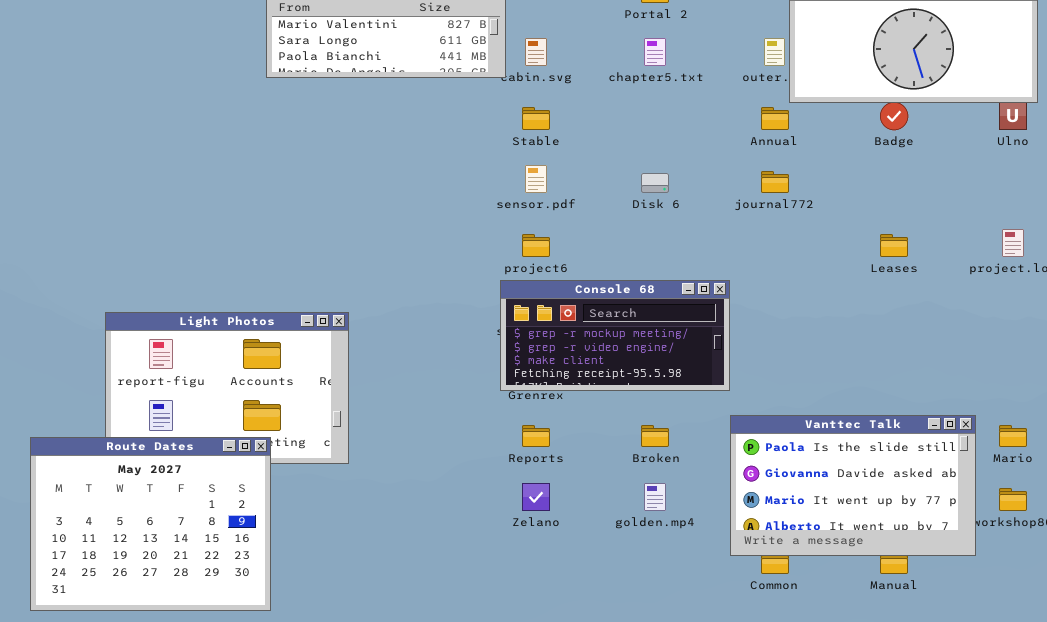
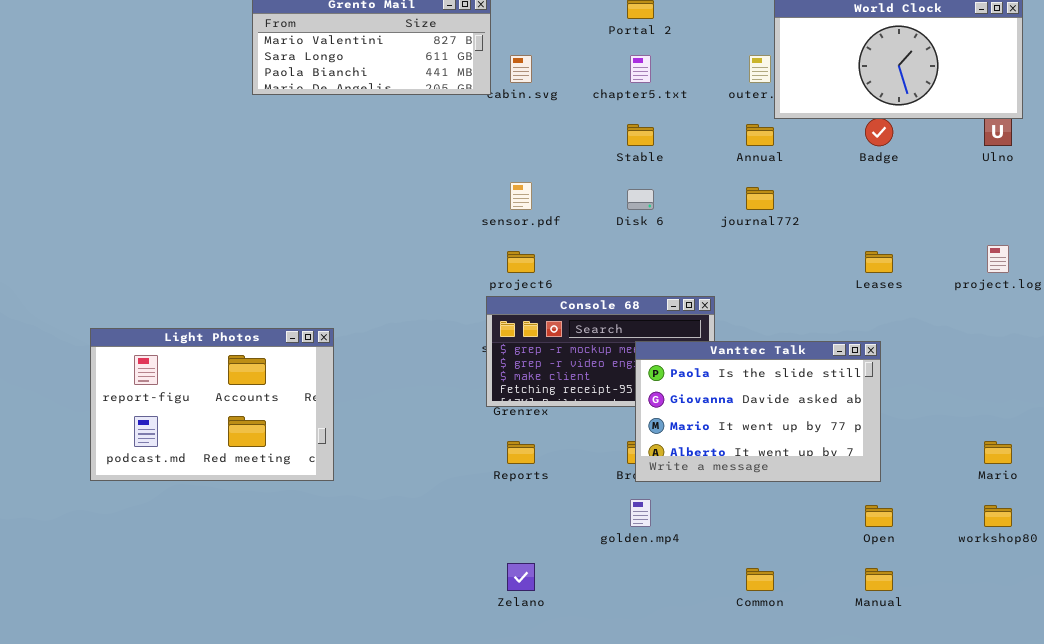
Stable: [522,107,550,130] -> [627,124,654,146], moved
Vanttec Talk: [730,415,976,556] -> [635,341,881,482], moved
Route Dates: [30,437,271,611] -> none, closed
Zelano: [522,483,550,511] -> [507,563,535,591], moved

